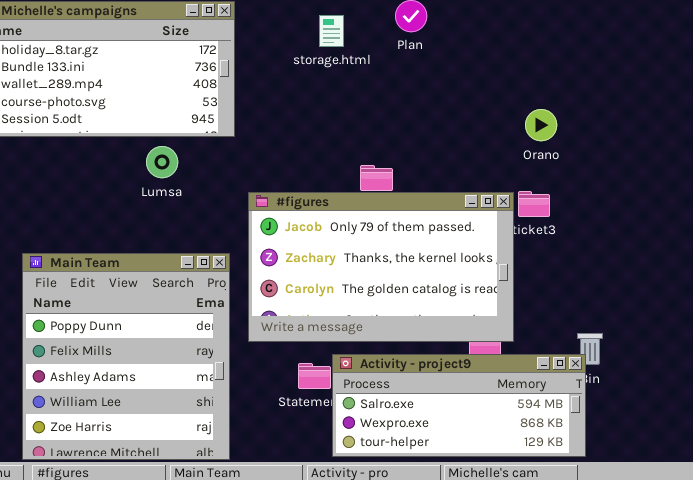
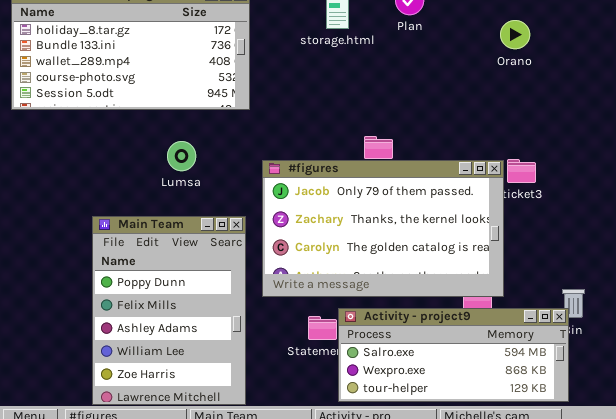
Orano: [525,109,557,141] -> [500,20,530,49], moved
Lumsa: [146,146,178,178] -> [167,141,196,171], moved
Main Team: [22,253,230,460] -> [92,216,246,405], resized

